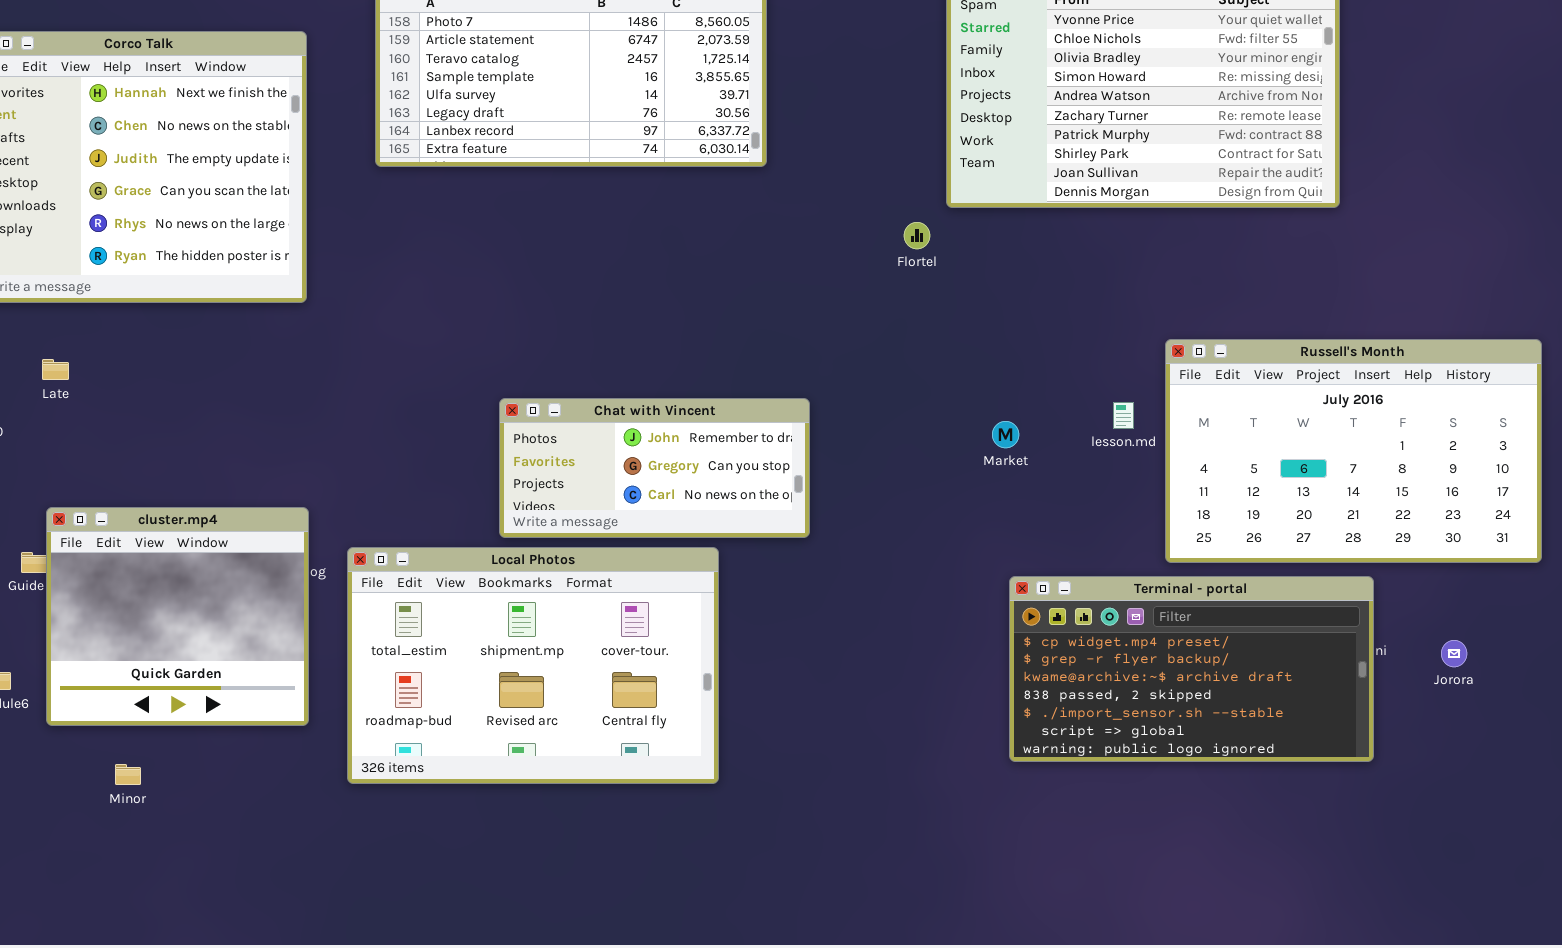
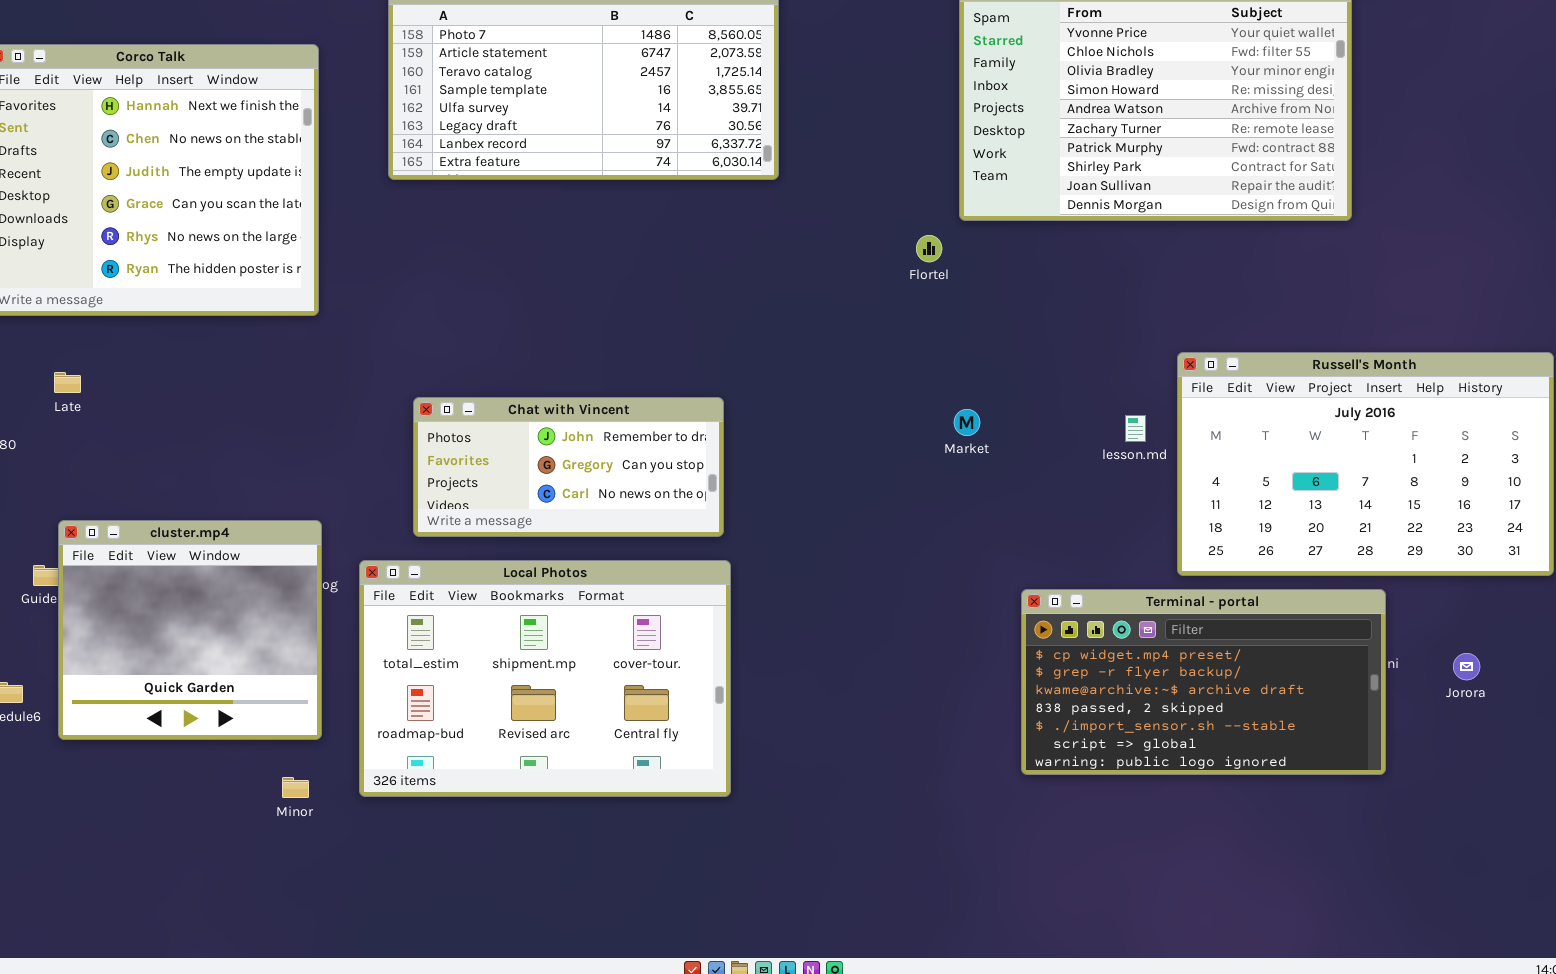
Chat with Vincent: [499,398,810,538] -> [413,397,724,537], moved
Market: [992,421,1019,448] -> [954,409,980,436], moved
Minor: [115,764,141,785] -> [282,777,309,798], moved

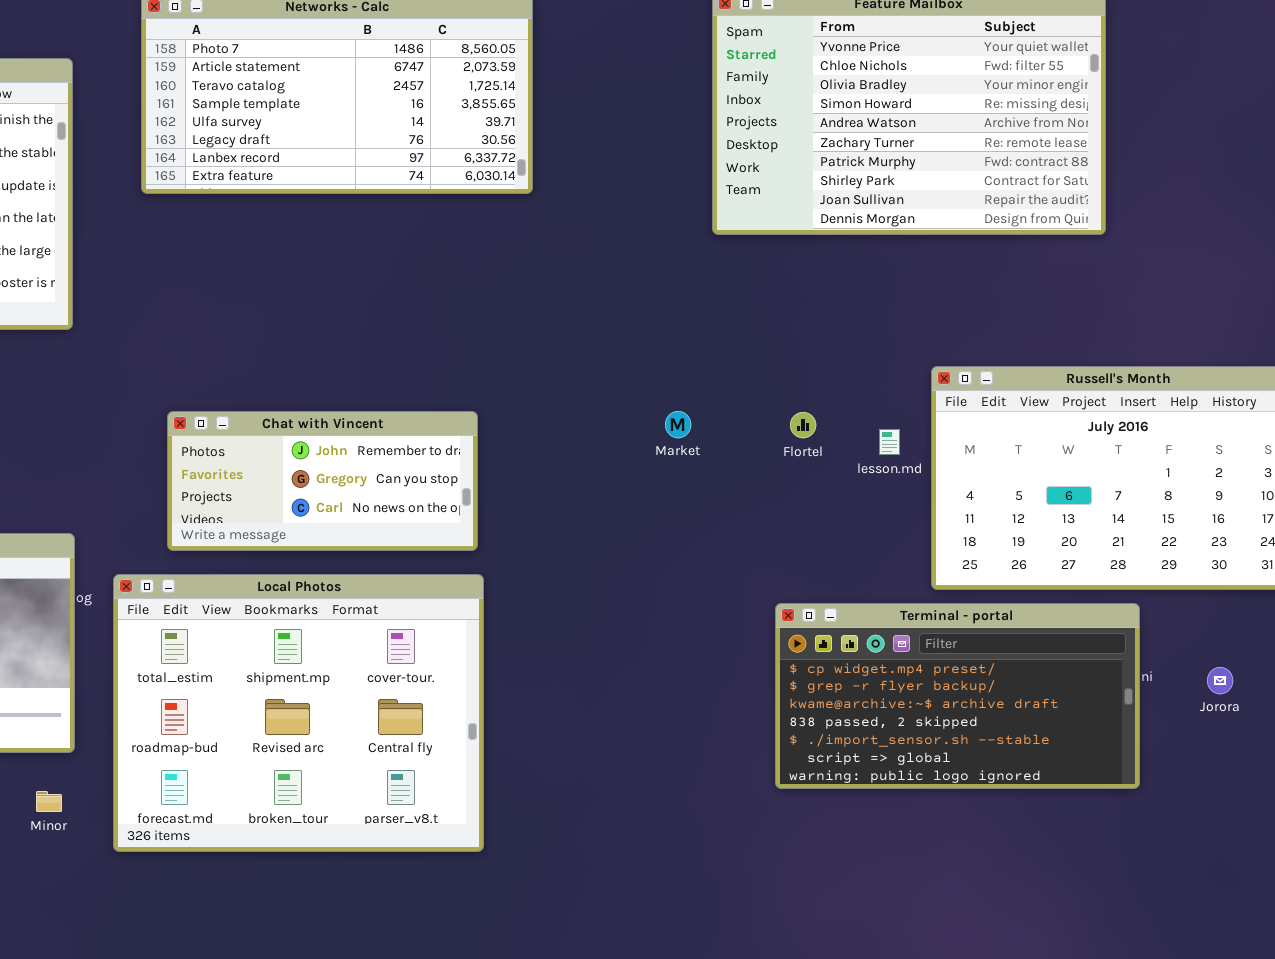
Flortel: [916,235,942,262] -> [790,412,816,438], moved
Market: [954,409,980,436] -> [665,411,691,438], moved
Local Photos: [359,560,731,797] -> [113,574,484,852], resized

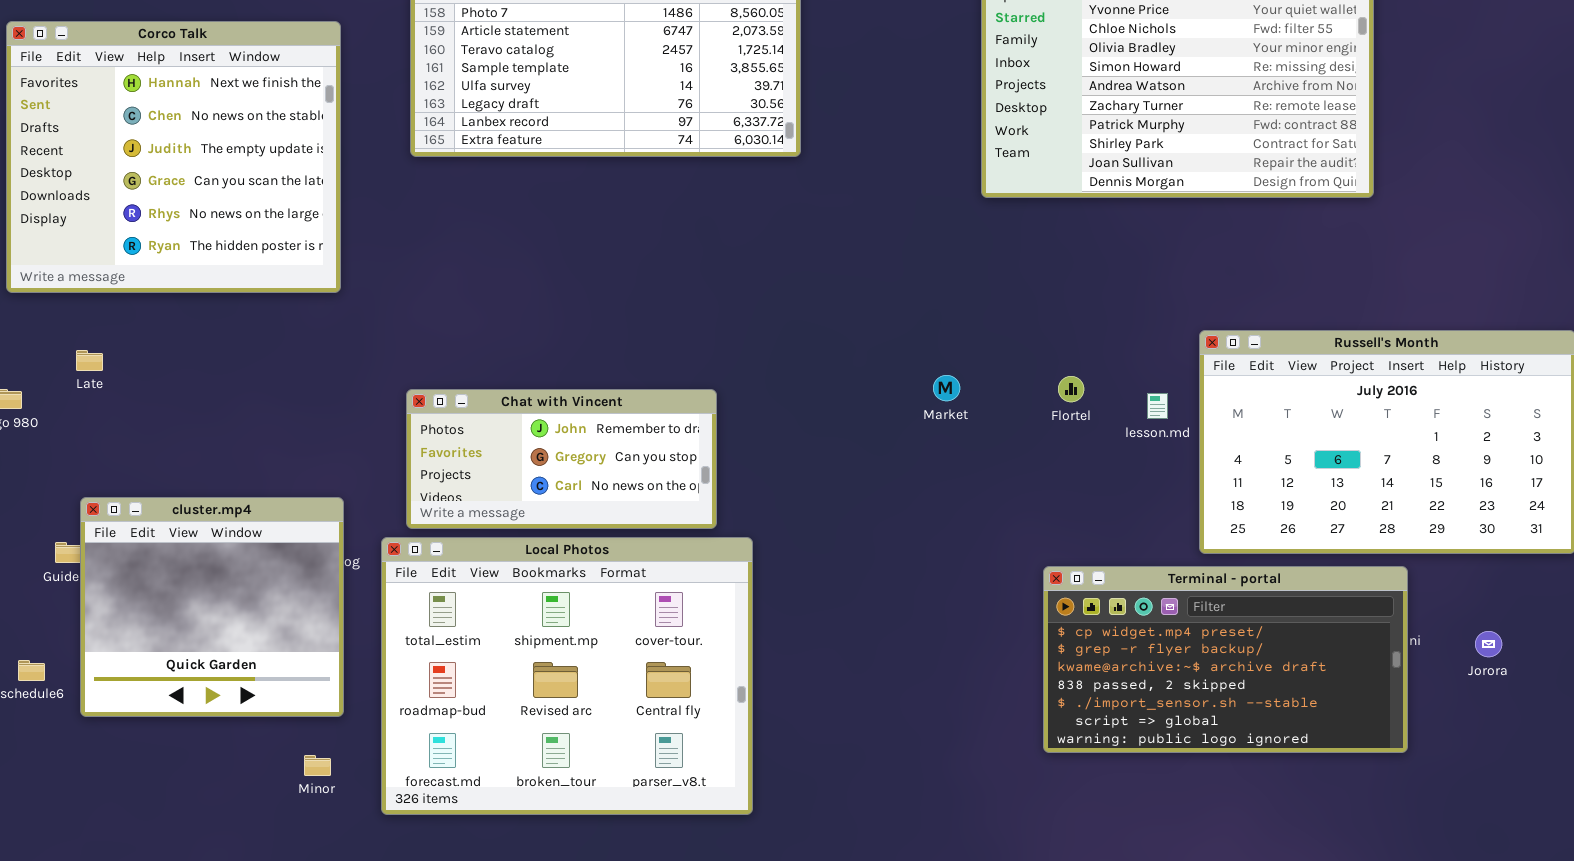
Chat with Vincent: [167,411,478,551] -> [406,389,717,529], moved

